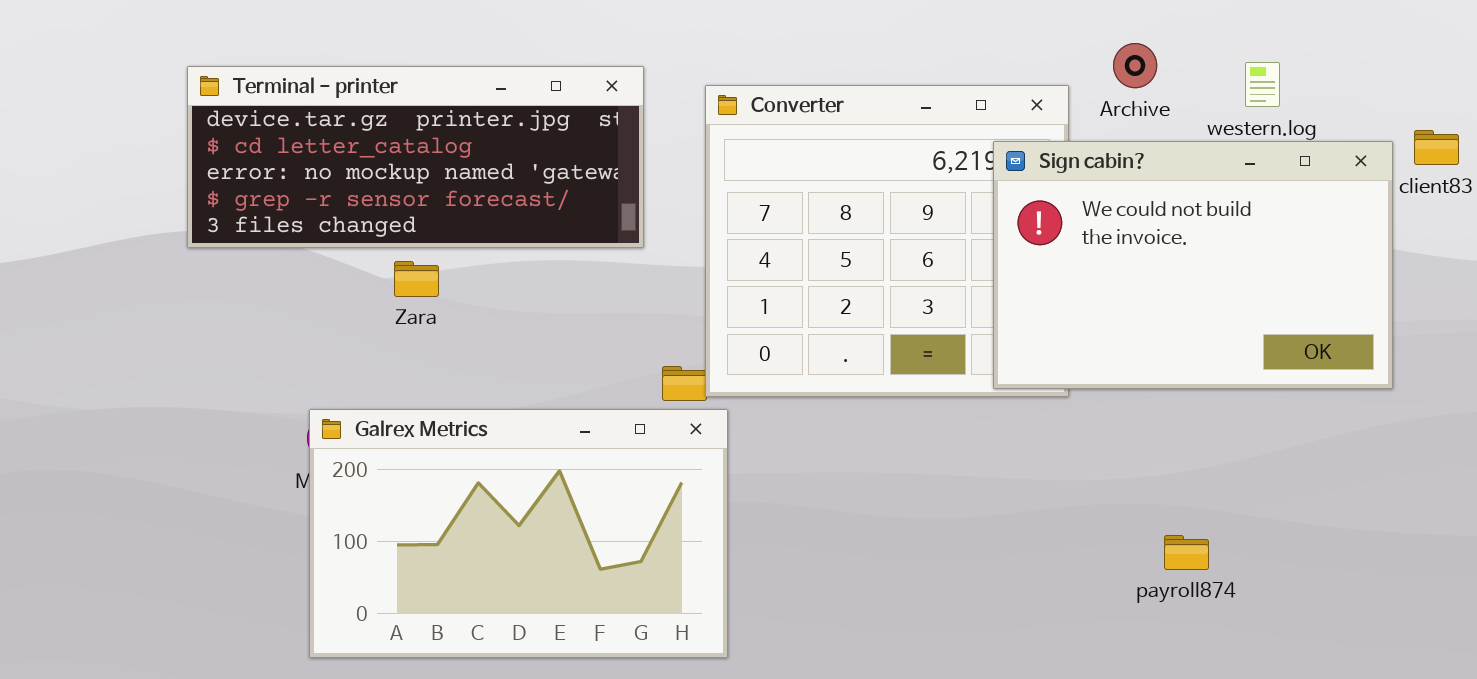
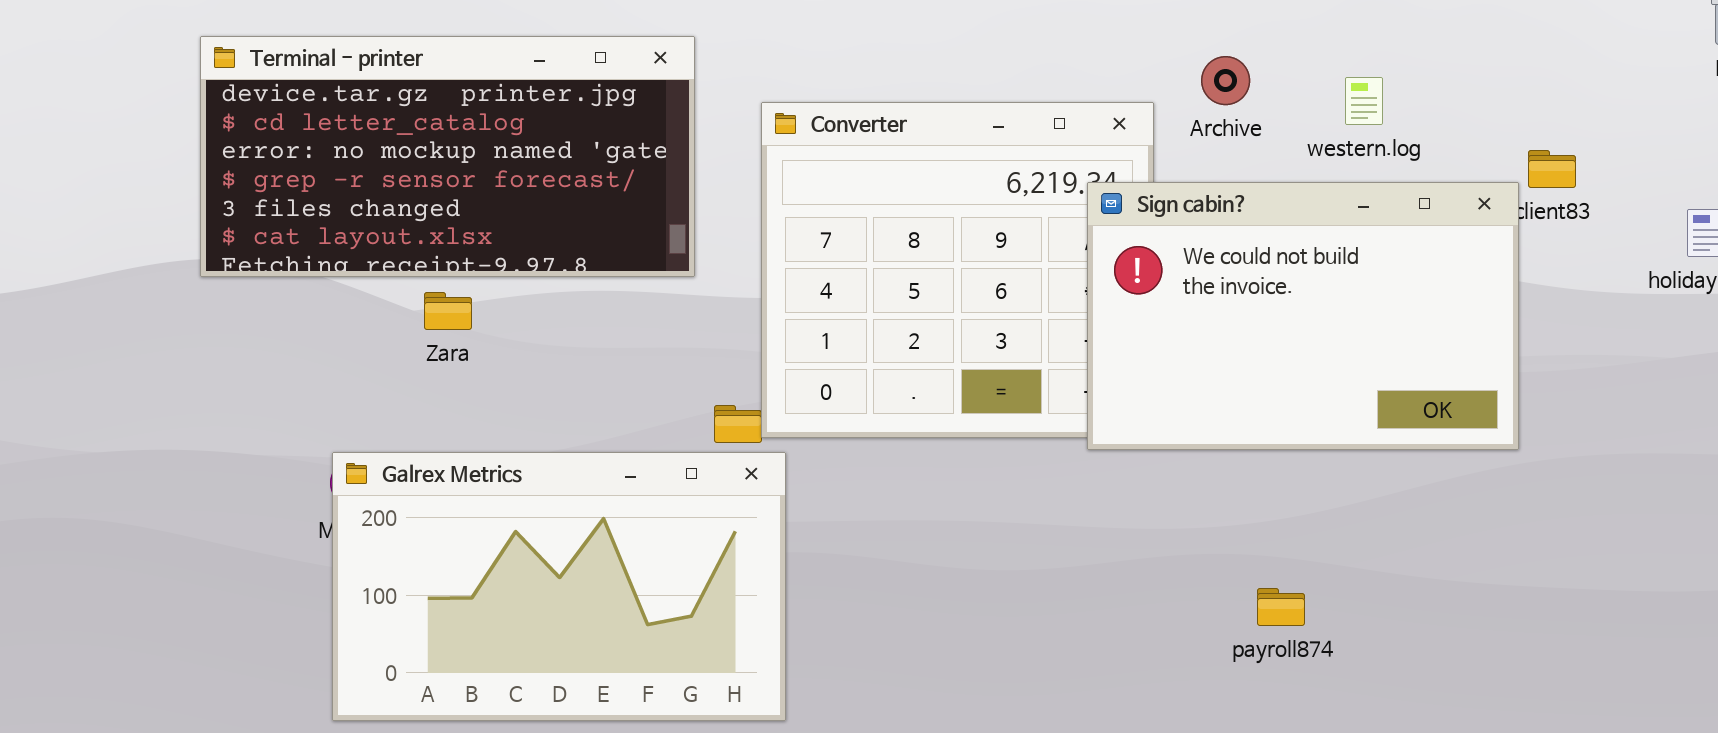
Terminal - printer: [187,66,644,248] -> [200,36,695,277], resized
Sign cabin?: [993,141,1393,389] -> [1087,182,1519,450], moved

